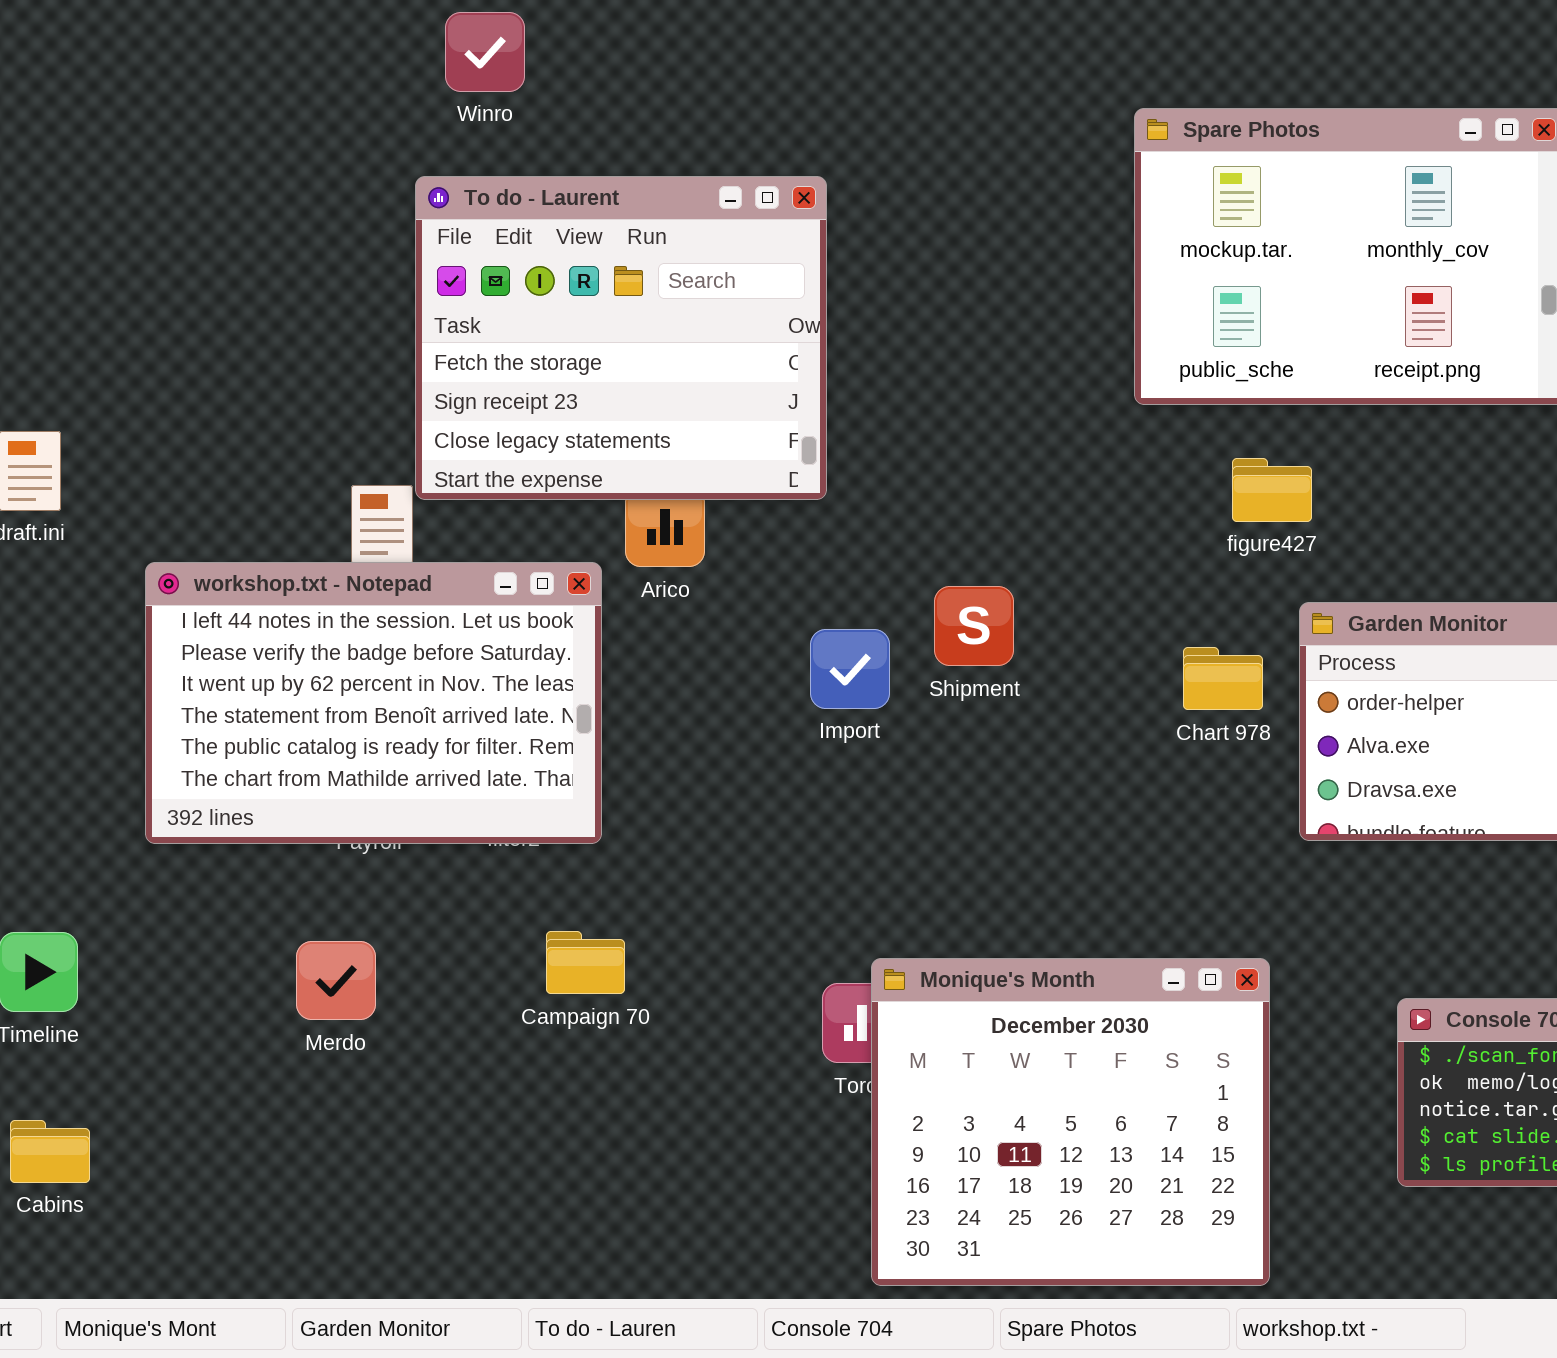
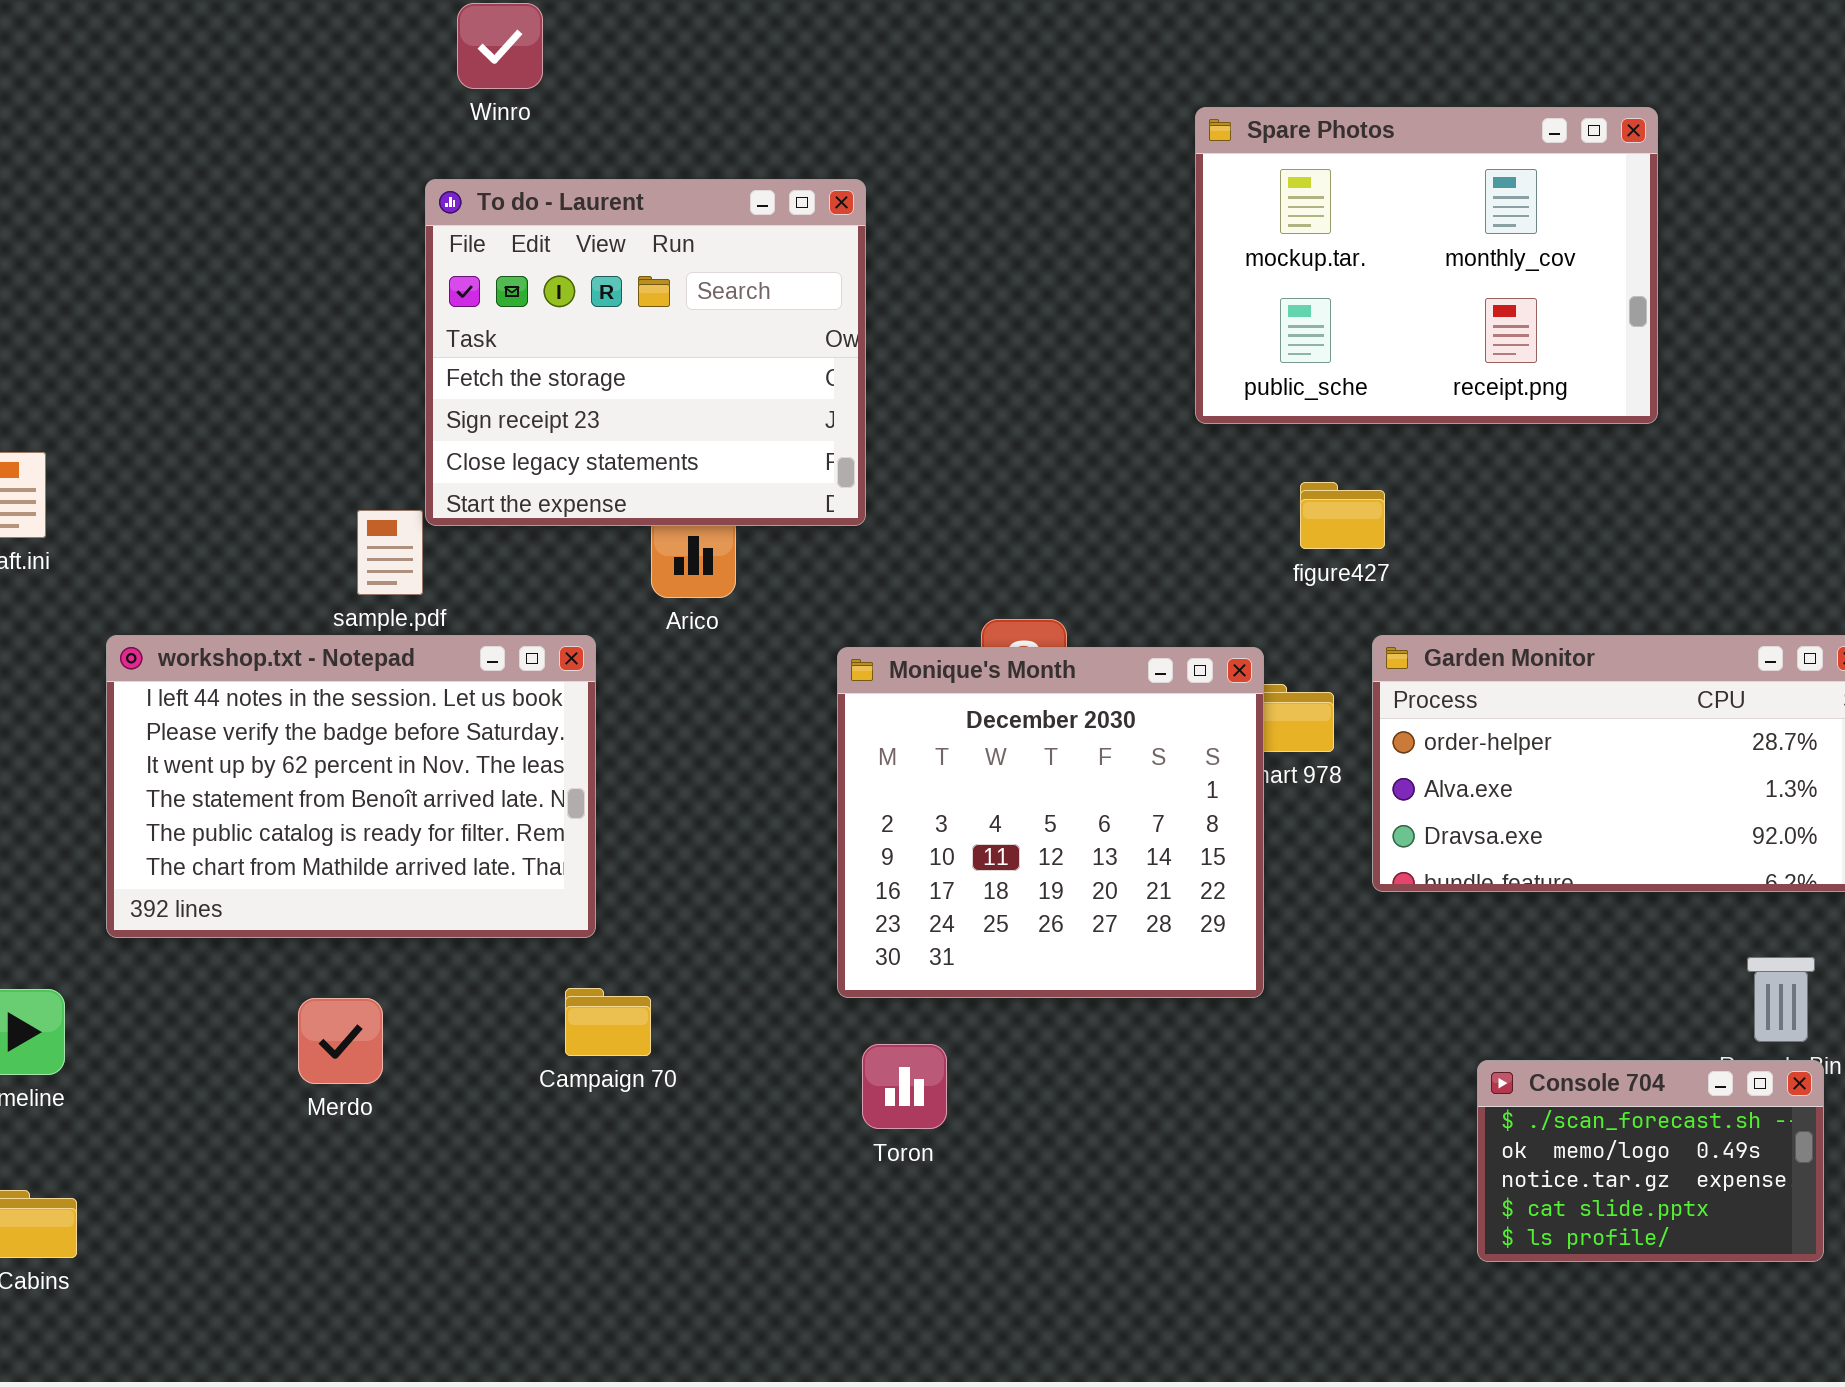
workshop.txt - Notepad: [145,562,602,844] -> [106,635,596,938], moved
Monique's Month: [871,958,1270,1286] -> [837,647,1264,998], moved

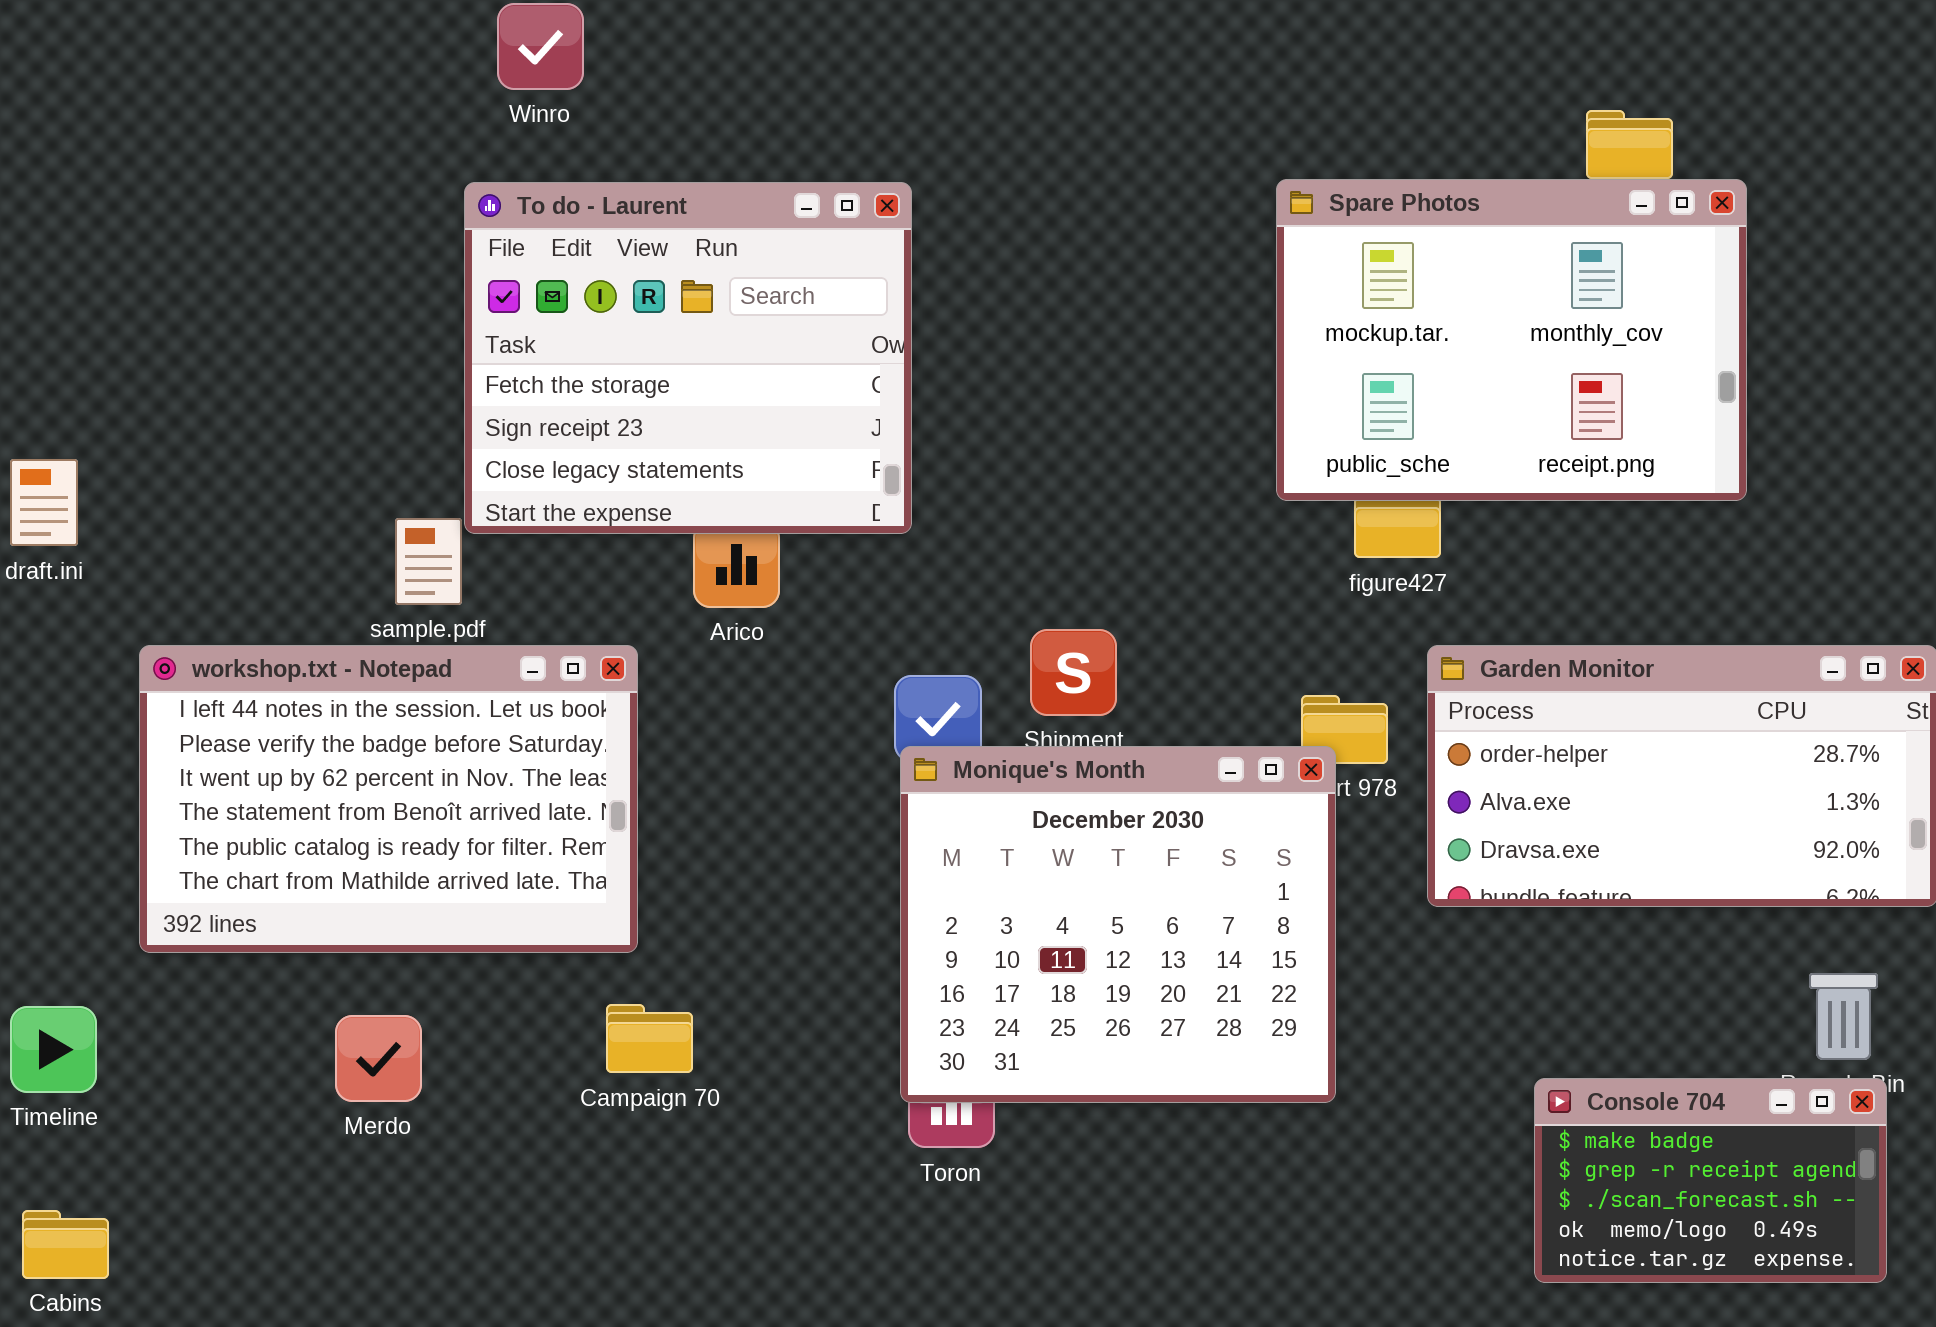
Spare Photos: [1195,107,1658,424] -> [1276,179,1747,501], moved
Monique's Month: [837,647,1264,998] -> [900,746,1336,1103], moved
Console 704: [1477,1060,1824,1262] -> [1534,1078,1887,1283], scrolled up 2 rows

